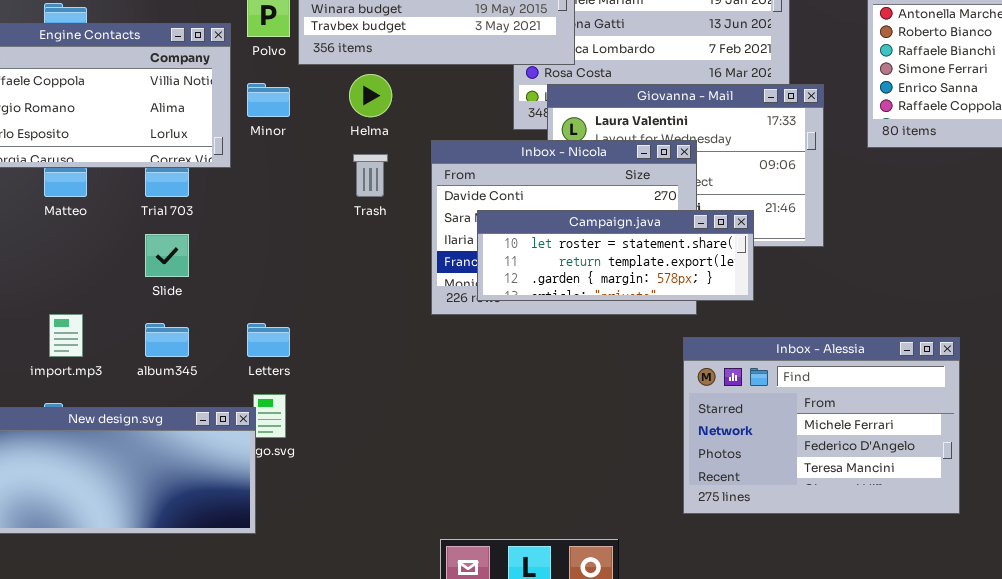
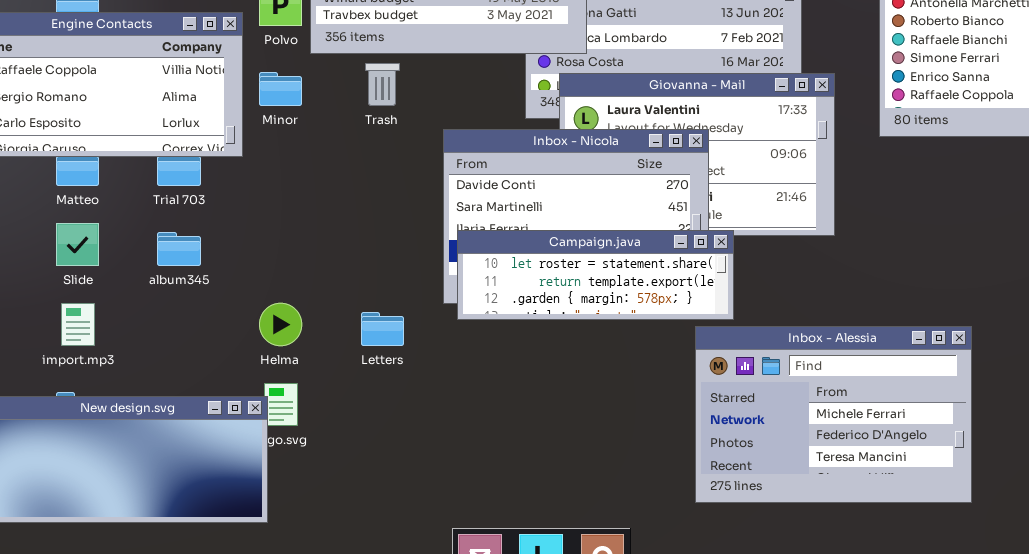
Helma: [349,74,392,117] -> [259,303,302,346], moved
Trash: [353,154,388,197] -> [365,63,400,106], moved
Campaign.java: [477,210,754,301] -> [457,230,734,320], moved
Slide: [145,234,189,277] -> [56,223,99,266], moved
album345: [145,323,189,357] -> [157,232,201,266], moved
Letters: [247,323,290,357] -> [361,312,404,346], moved

